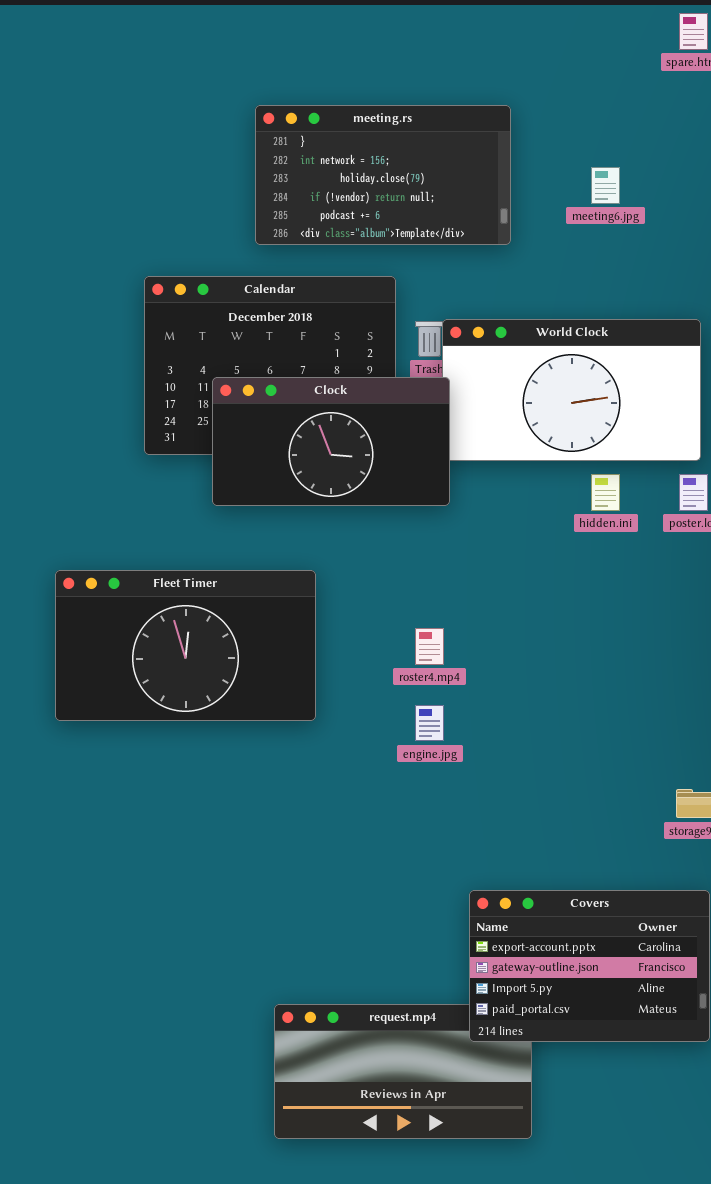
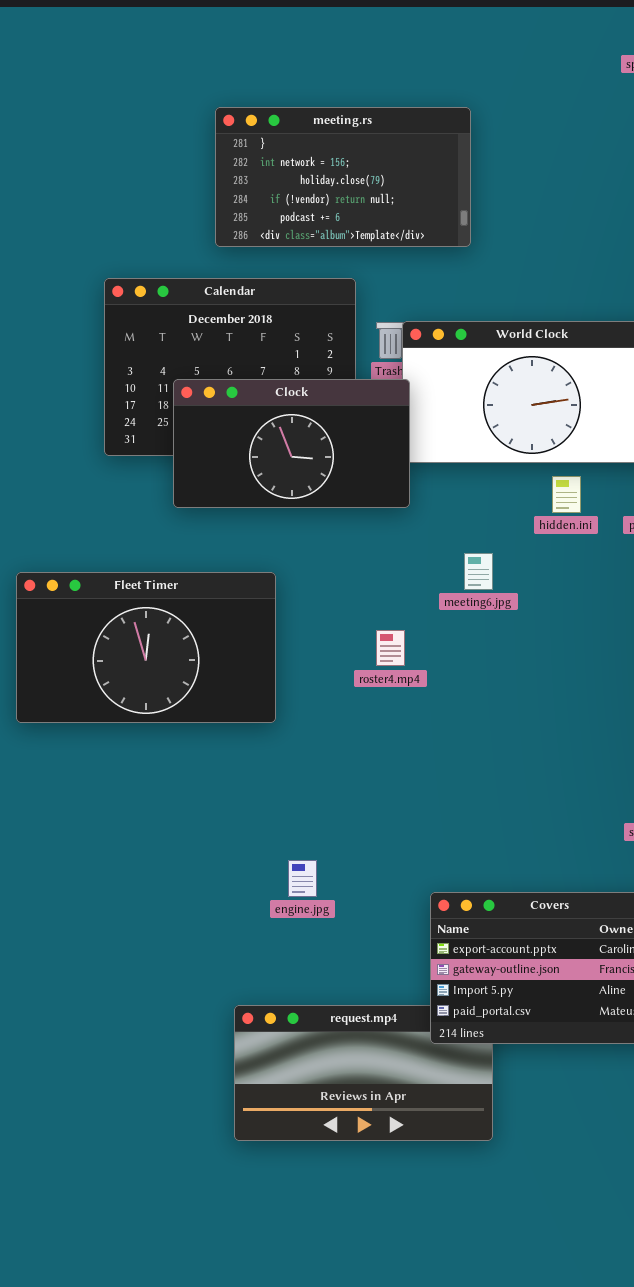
meeting6.jpg: [591,167,620,204] -> [464,553,493,590], moved
engine.jpg: [415,705,444,741] -> [288,860,317,897], moved

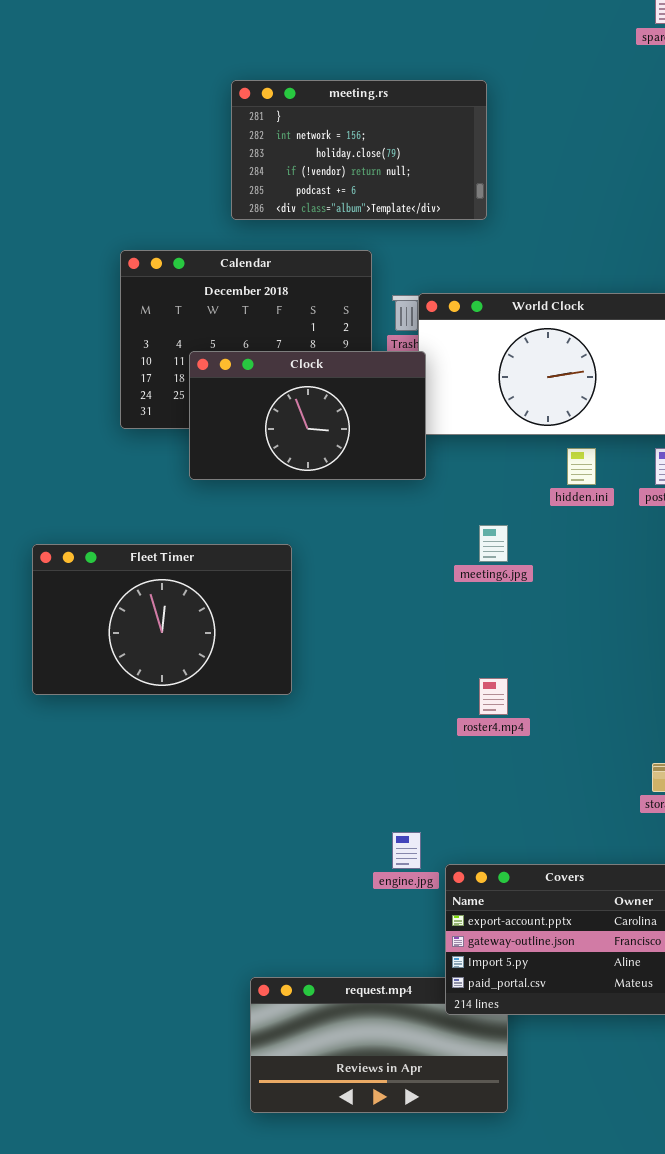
roster4.mp4: [376,630,405,666] -> [479,678,508,715], moved
engine.jpg: [288,860,317,897] -> [392,832,421,869], moved

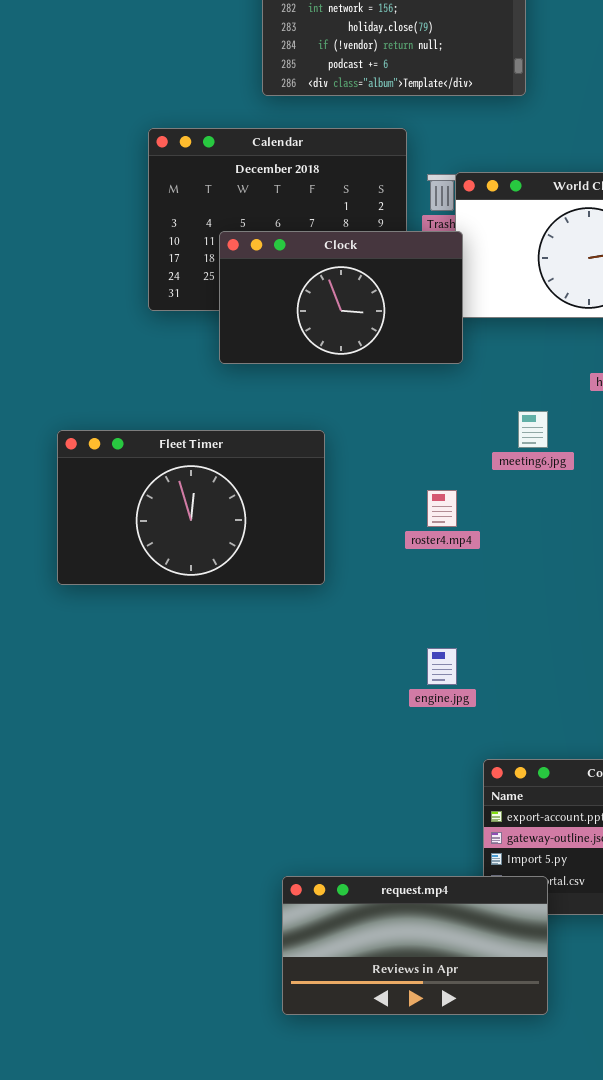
roster4.mp4: [479,678,508,715] -> [427,490,457,527], moved
engine.jpg: [392,832,421,869] -> [427,648,457,685], moved
request.mp4: [250,977,508,1113] -> [282,876,548,1015], raised

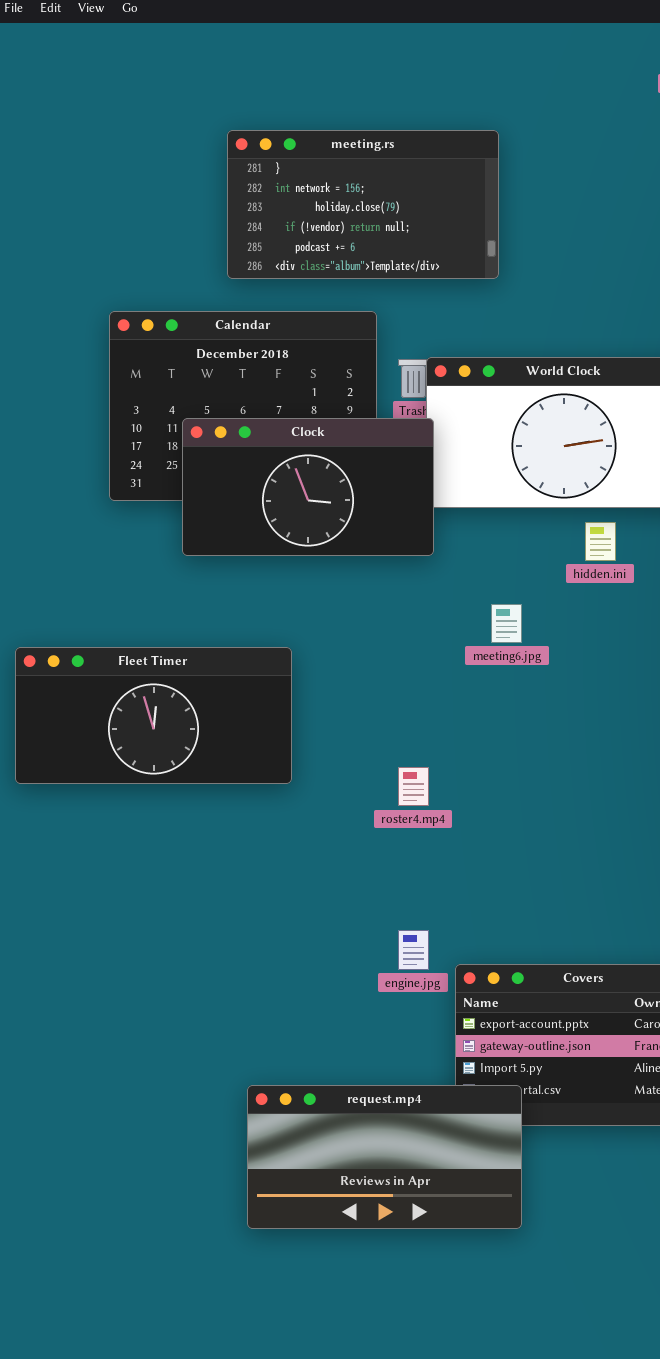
Fleet Timer: [57,430,325,585] -> [15,647,292,784], resized
roster4.mp4: [427,490,457,527] -> [398,767,429,806], moved
engine.jpg: [427,648,457,685] -> [398,930,429,970], moved

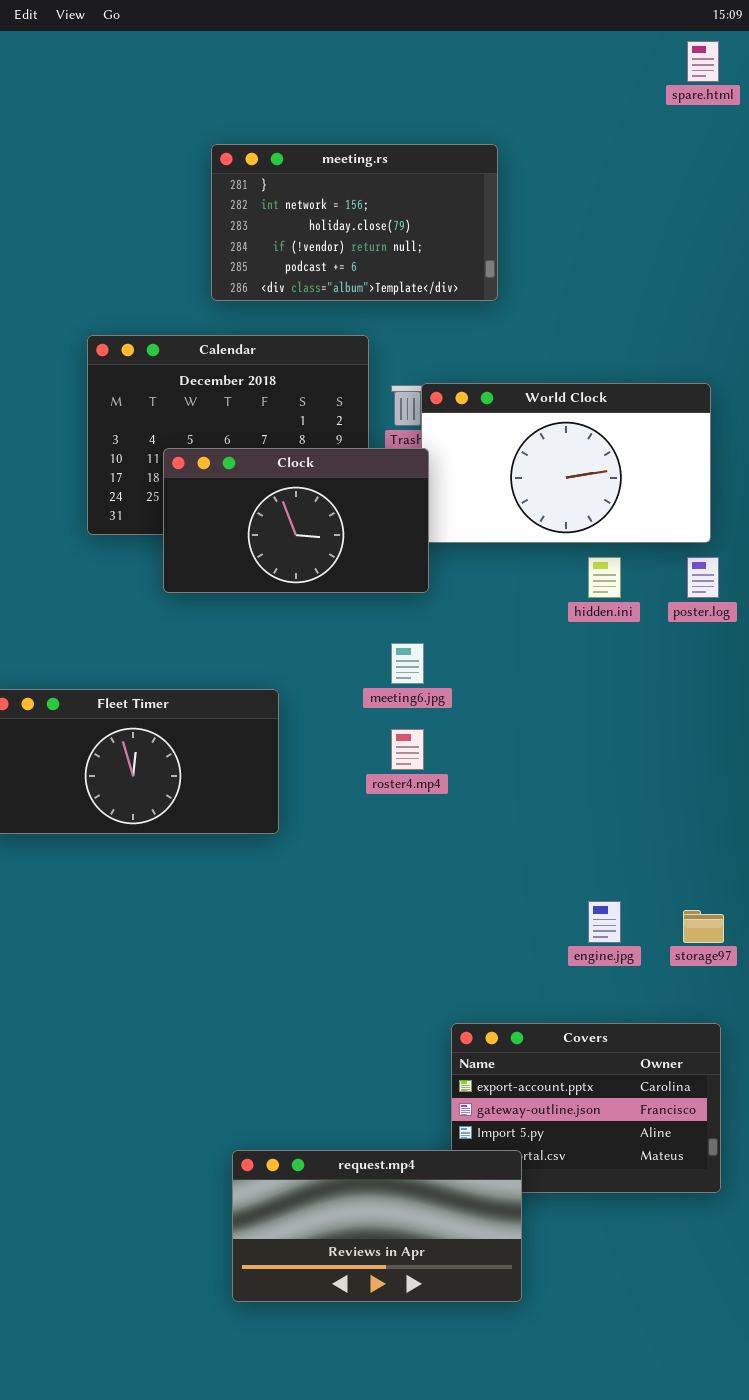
meeting6.jpg: [491,604,522,643] -> [391,643,424,684], moved
roster4.mp4: [398,767,429,806] -> [391,729,424,770], moved
engine.jpg: [398,930,429,970] -> [588,901,621,943], moved

